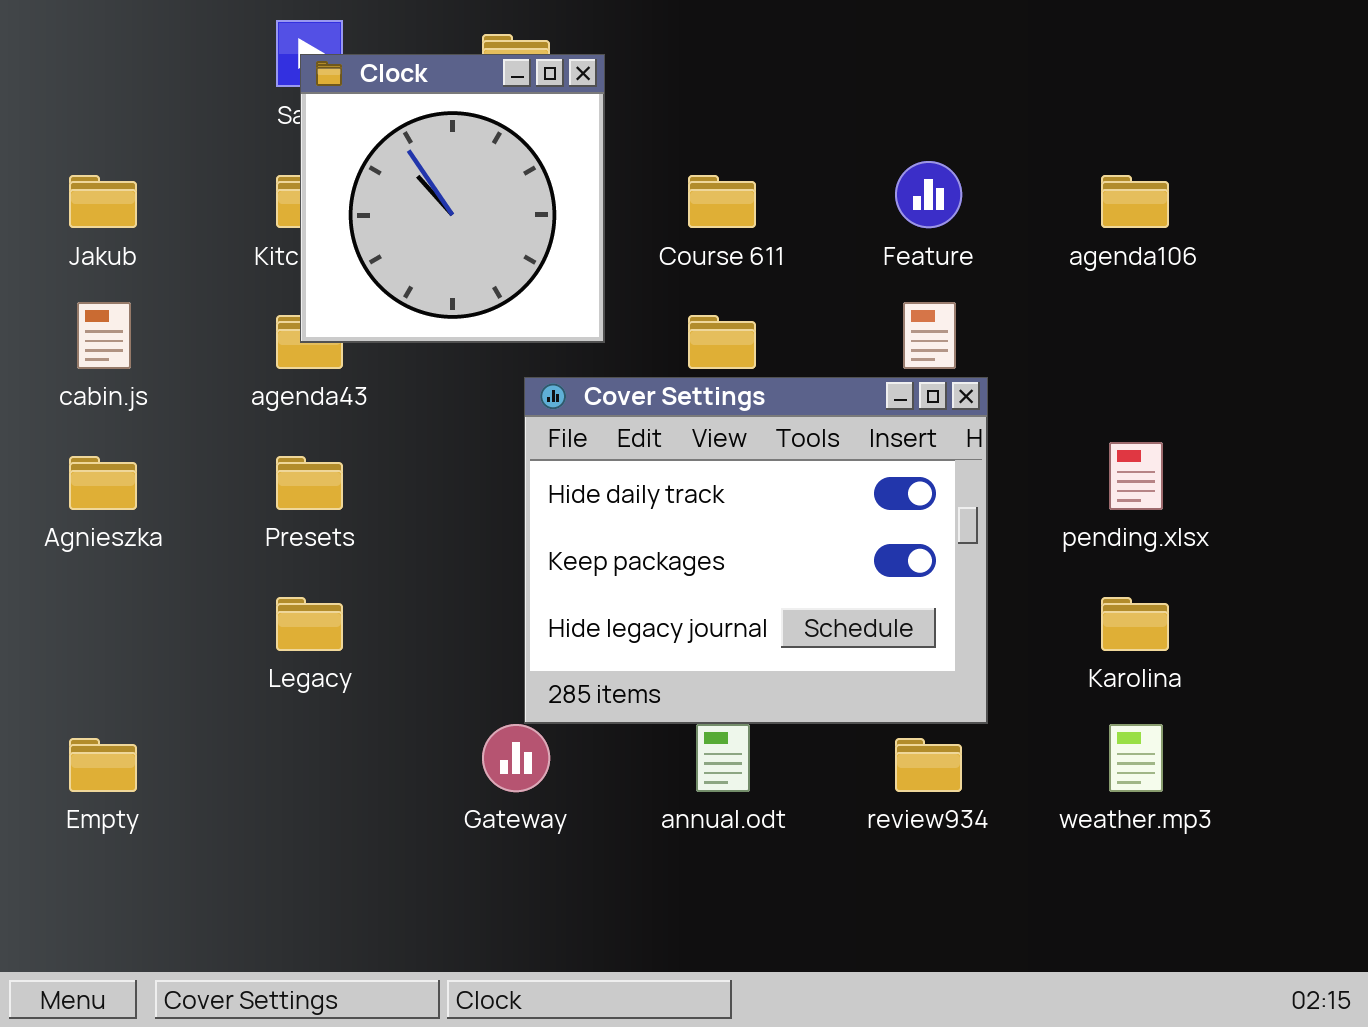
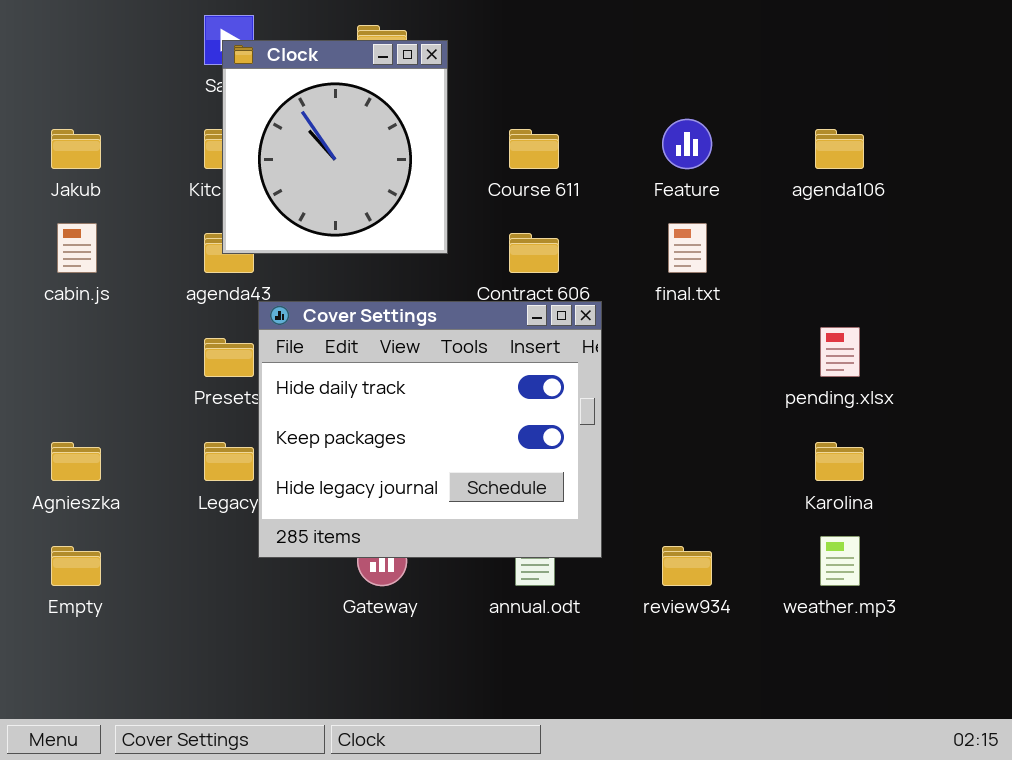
Cover Settings: [524,377,988,724] -> [258,301,602,558], moved
Agnieszka: [69,456,137,510] -> [51,442,101,481], moved

